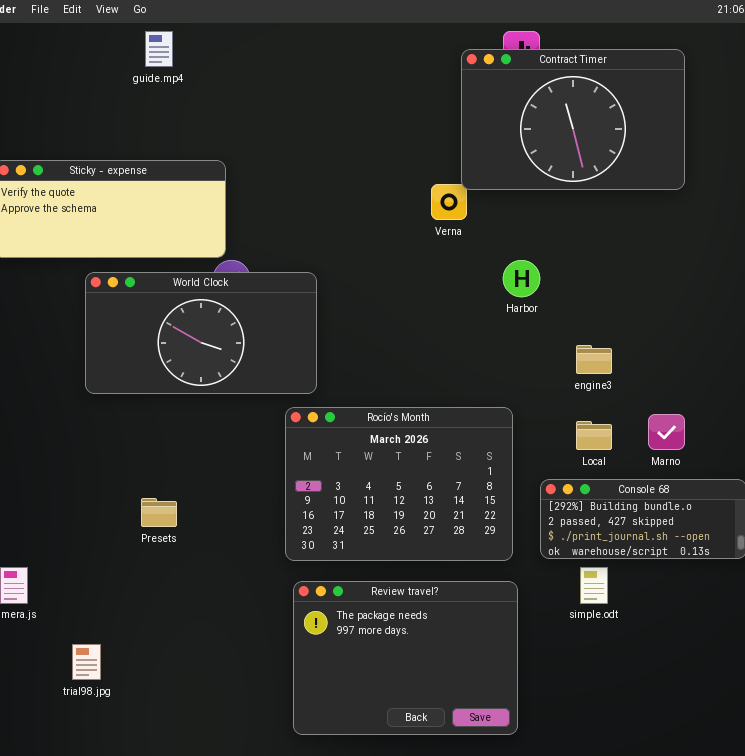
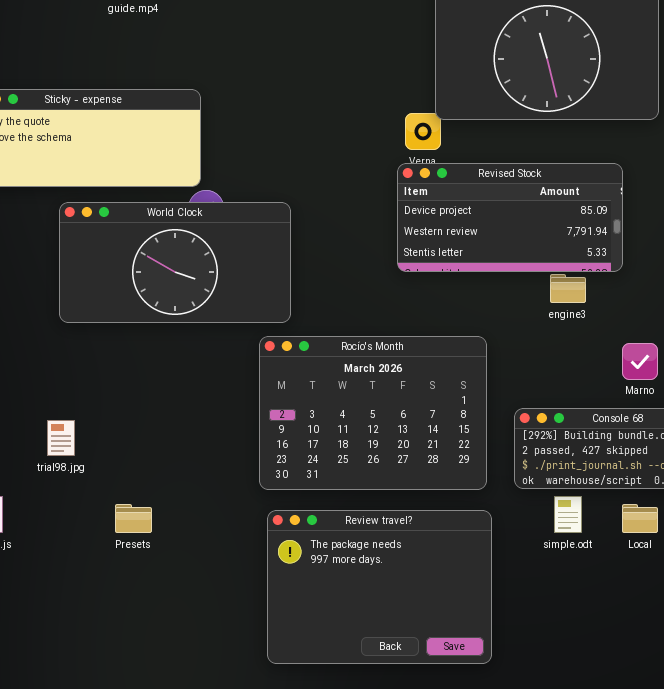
Revised Stock: none -> [397,163,623,272], opened
Local: [576,421,612,450] -> [622,504,658,533], moved
Presets: [141,498,177,527] -> [115,504,152,533], moved
trial98.jpg: [72,644,101,680] -> [47,420,75,456], moved

